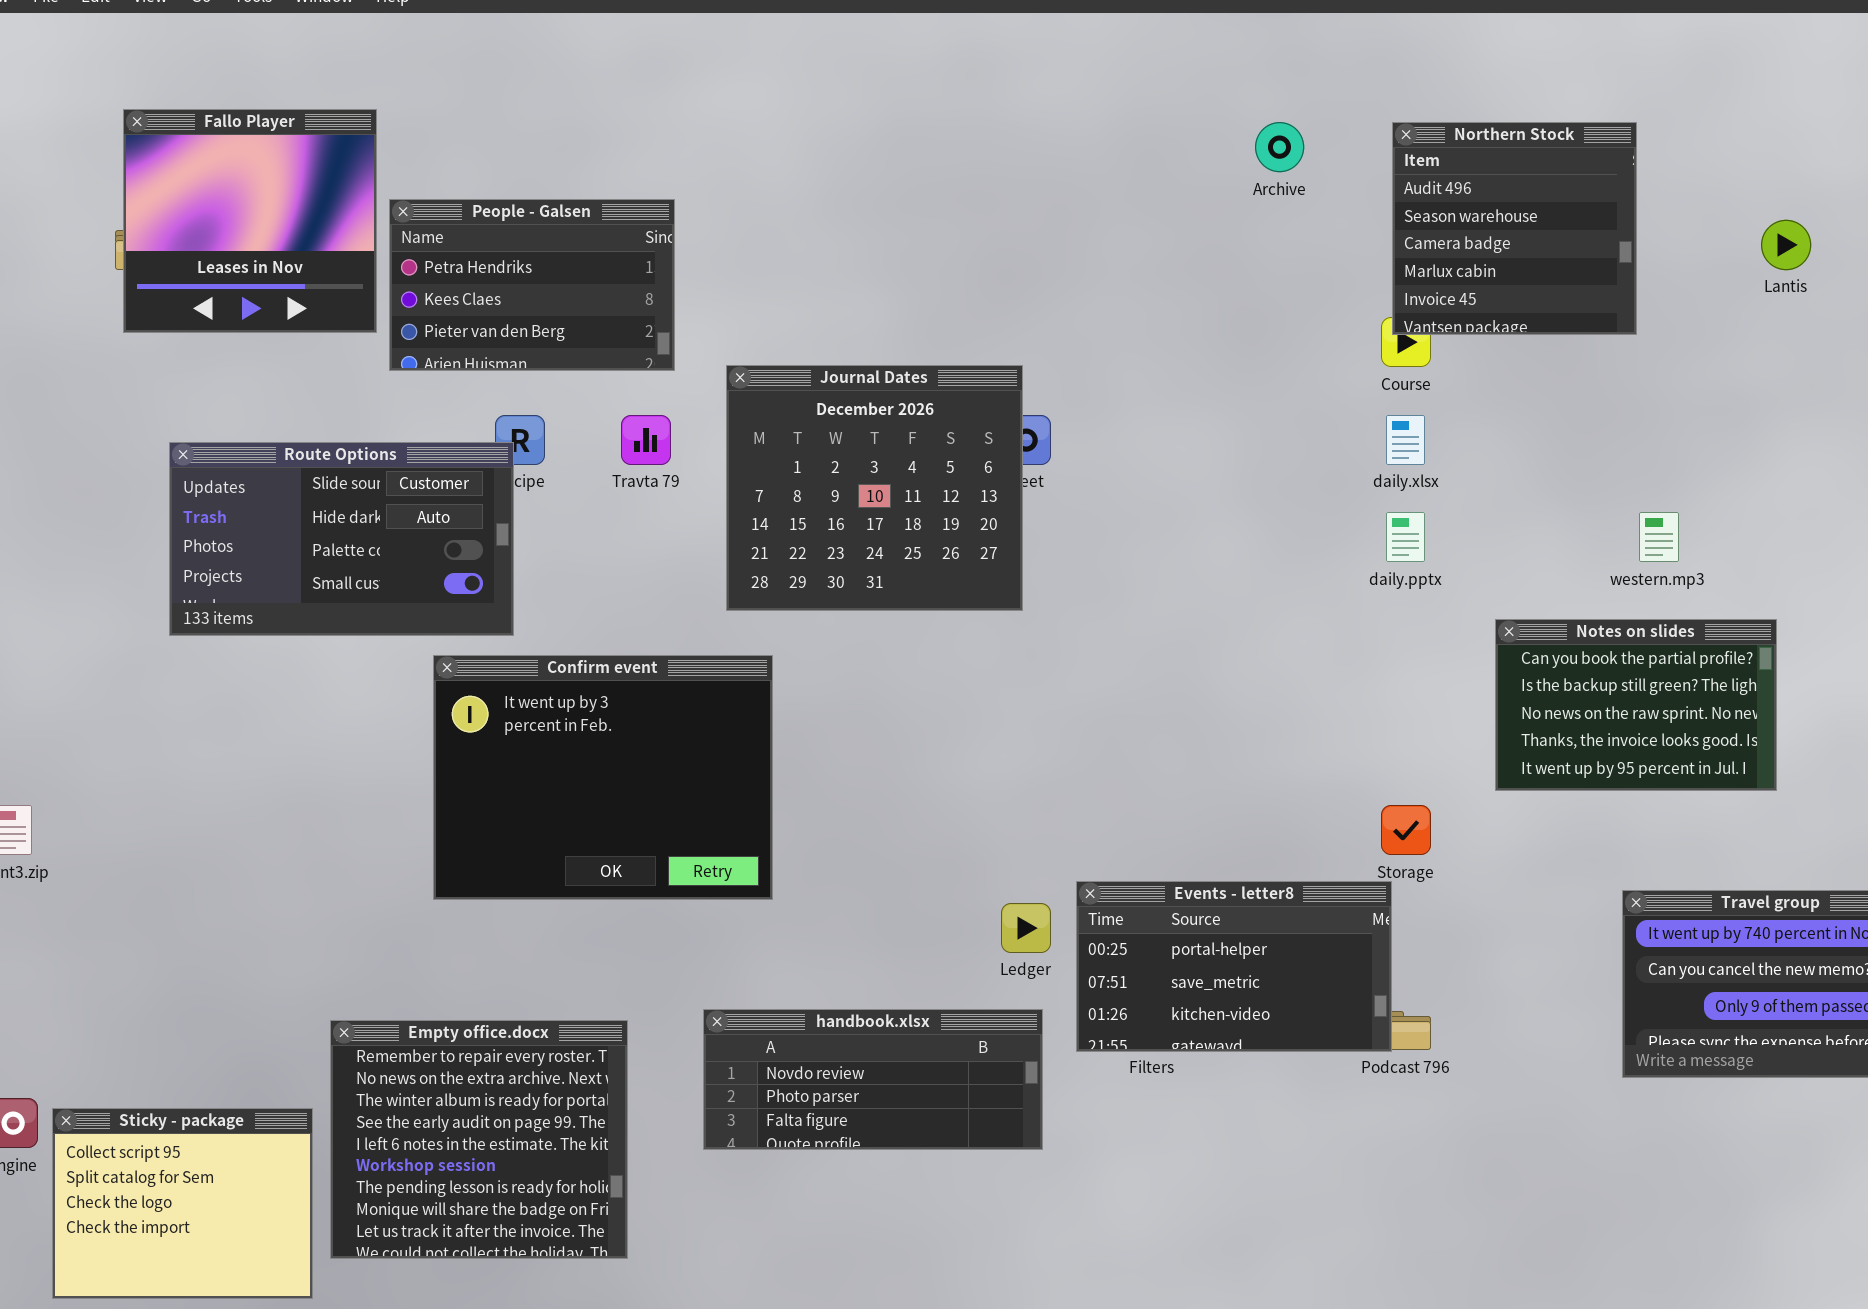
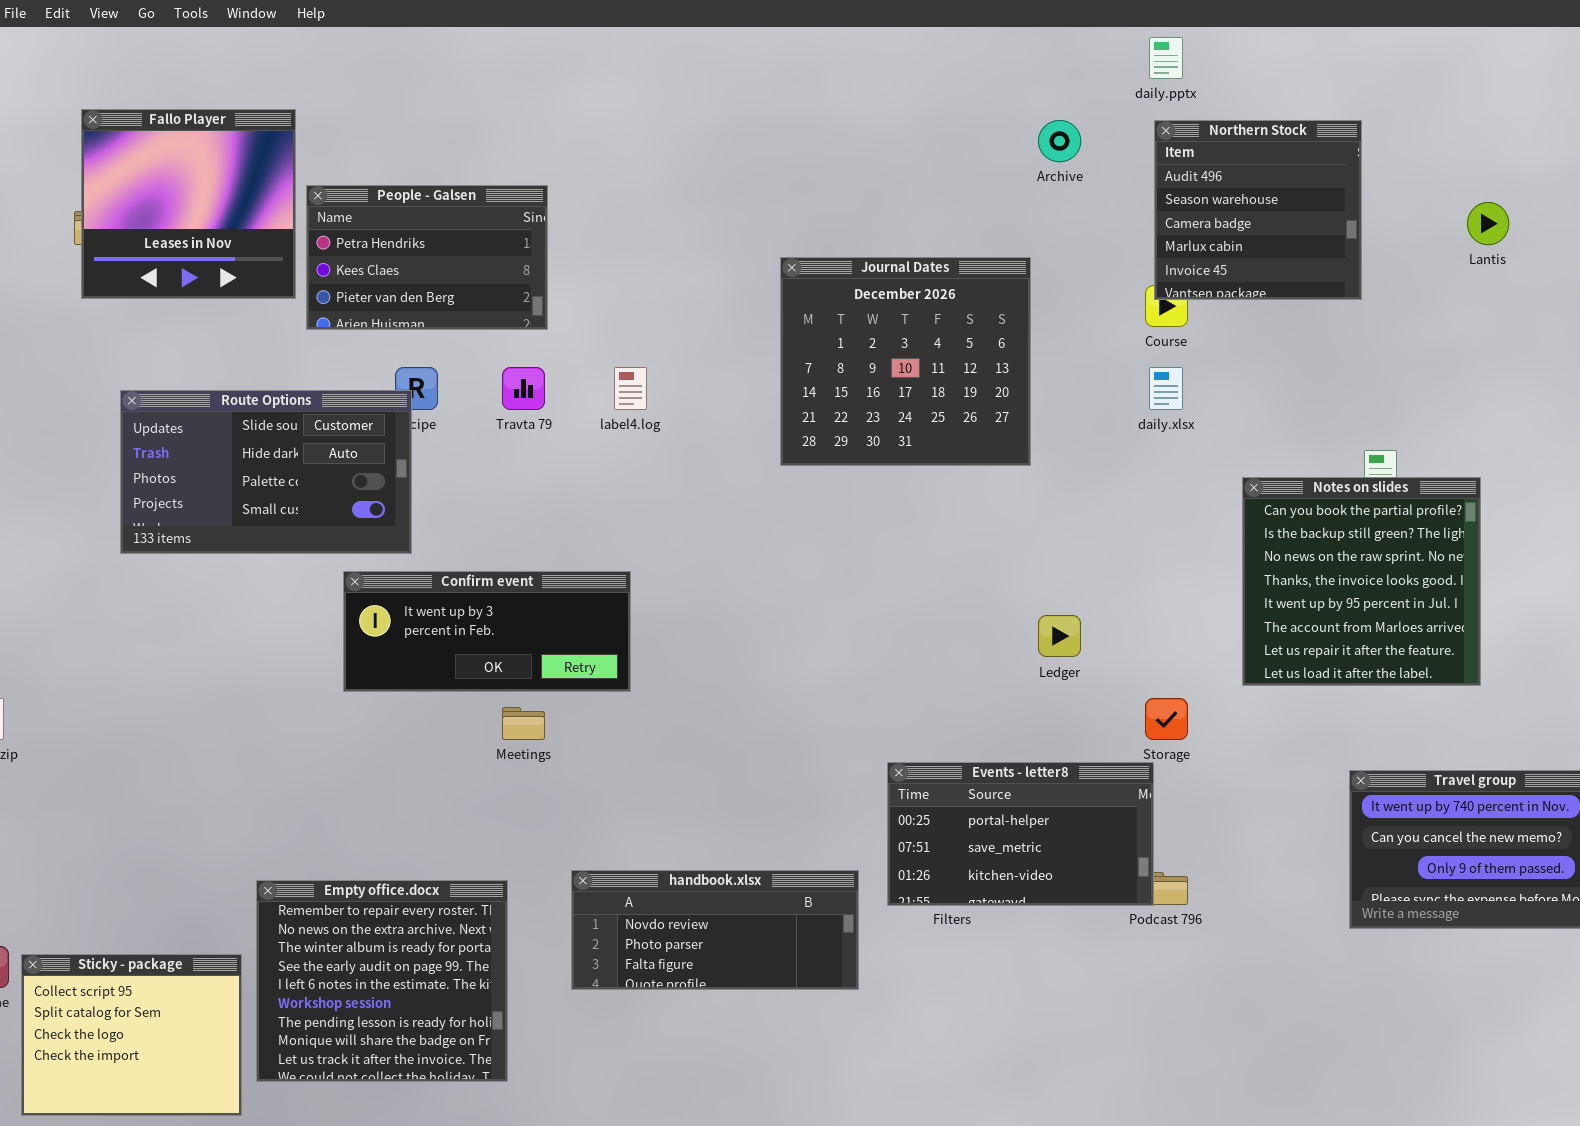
Journal Dates: [726,365,1023,611] -> [780,257,1031,466], moved
daily.pptx: [1386,512,1425,562] -> [1149,37,1183,79], moved
Notes on slides: [1495,619,1777,791] -> [1242,477,1481,686], resized
Confirm event: [433,655,773,900] -> [343,571,631,692], resized
Ledger: [1001,903,1051,953] -> [1038,615,1081,657], moved

